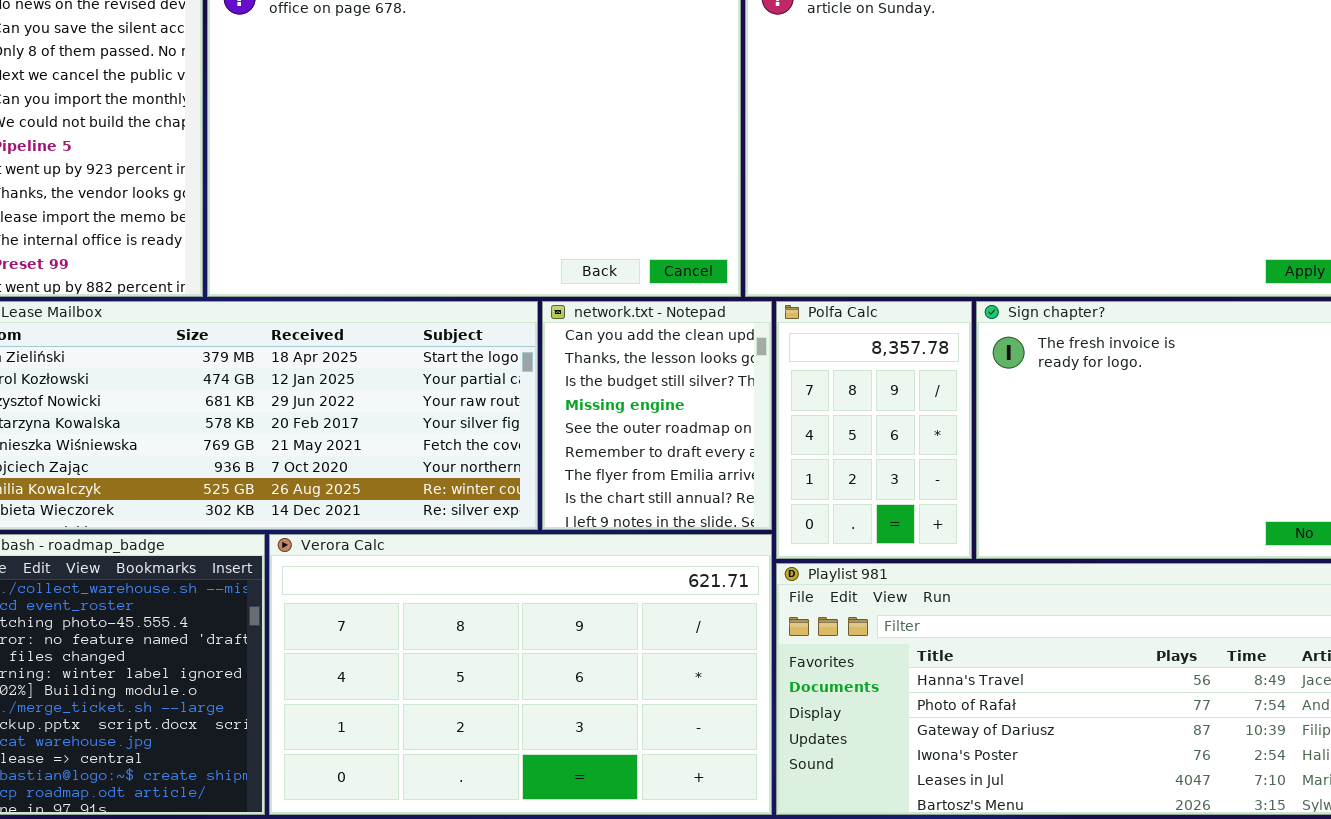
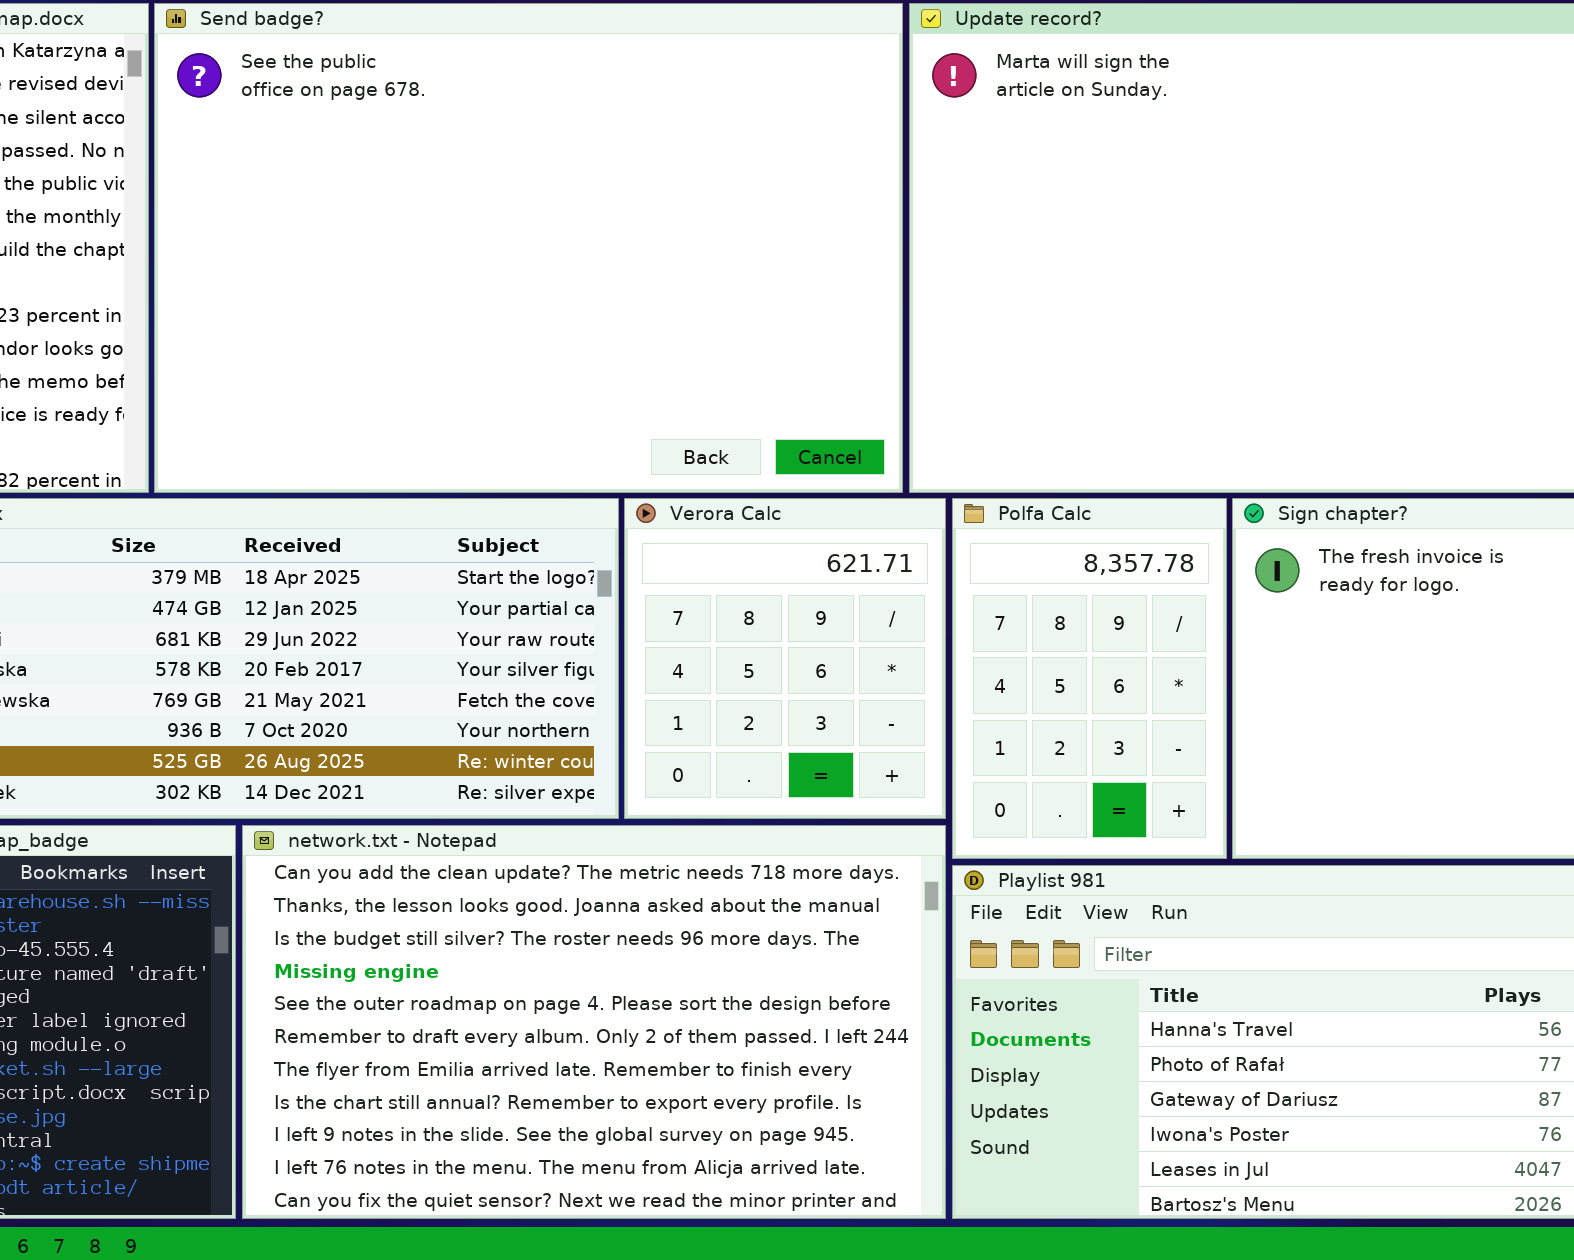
network.txt - Notepad: [542,301,772,530] -> [242,825,946,1219], moved, resized
Verora Calc: [269,534,772,815] -> [624,498,946,819], moved, resized

